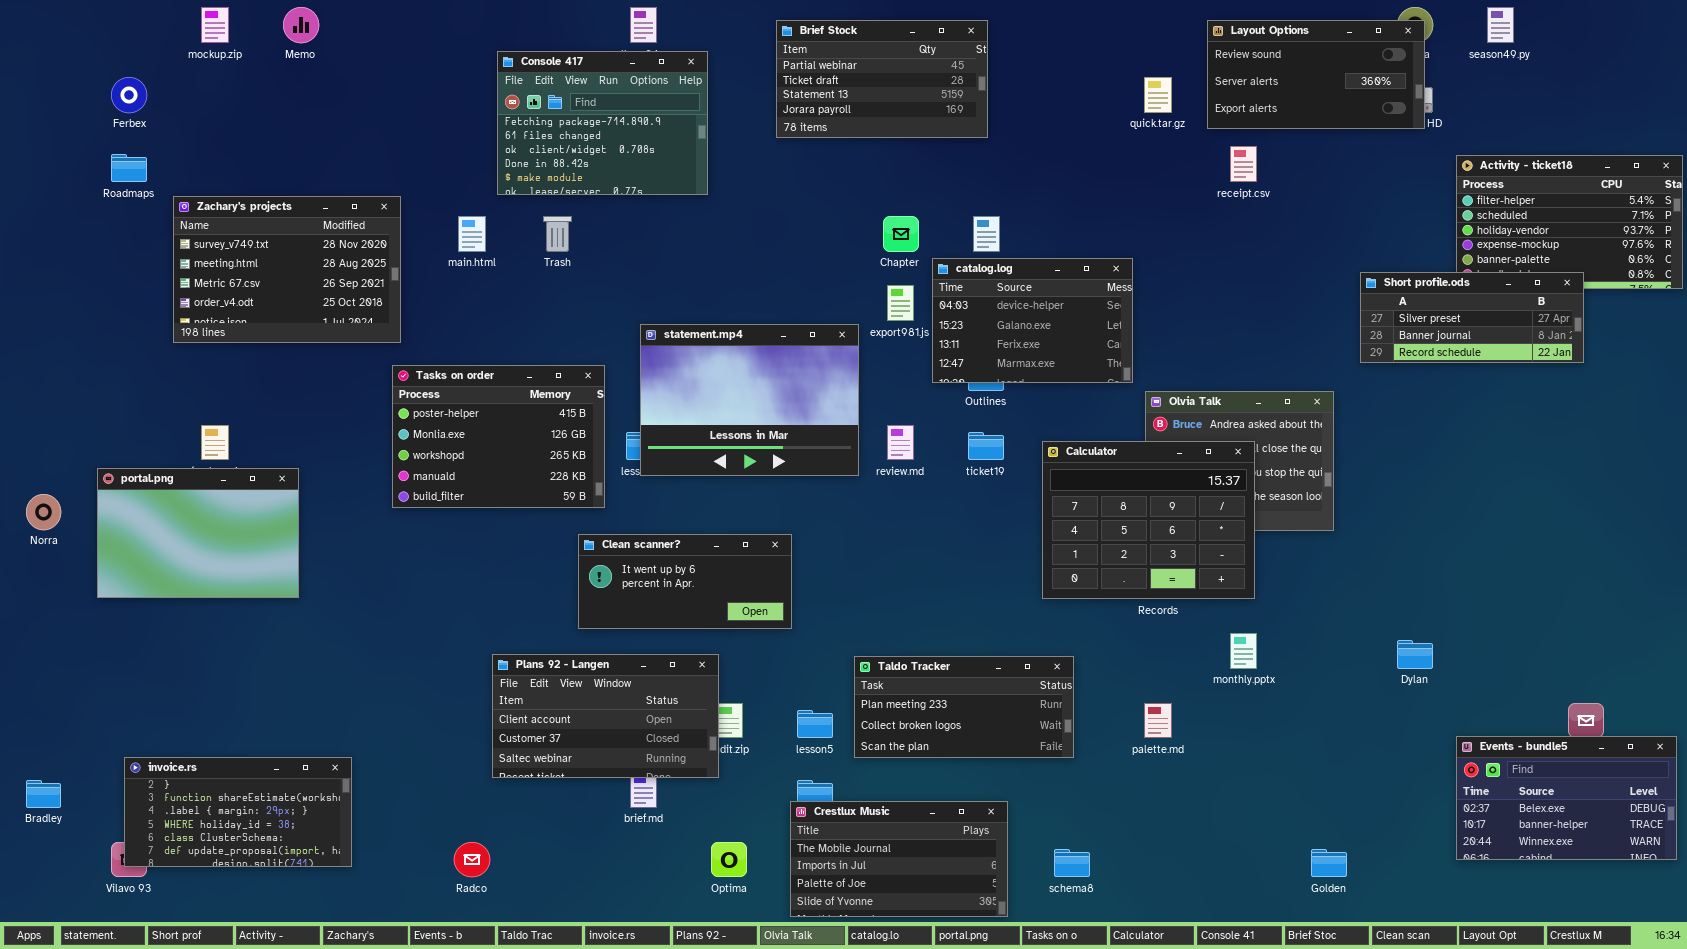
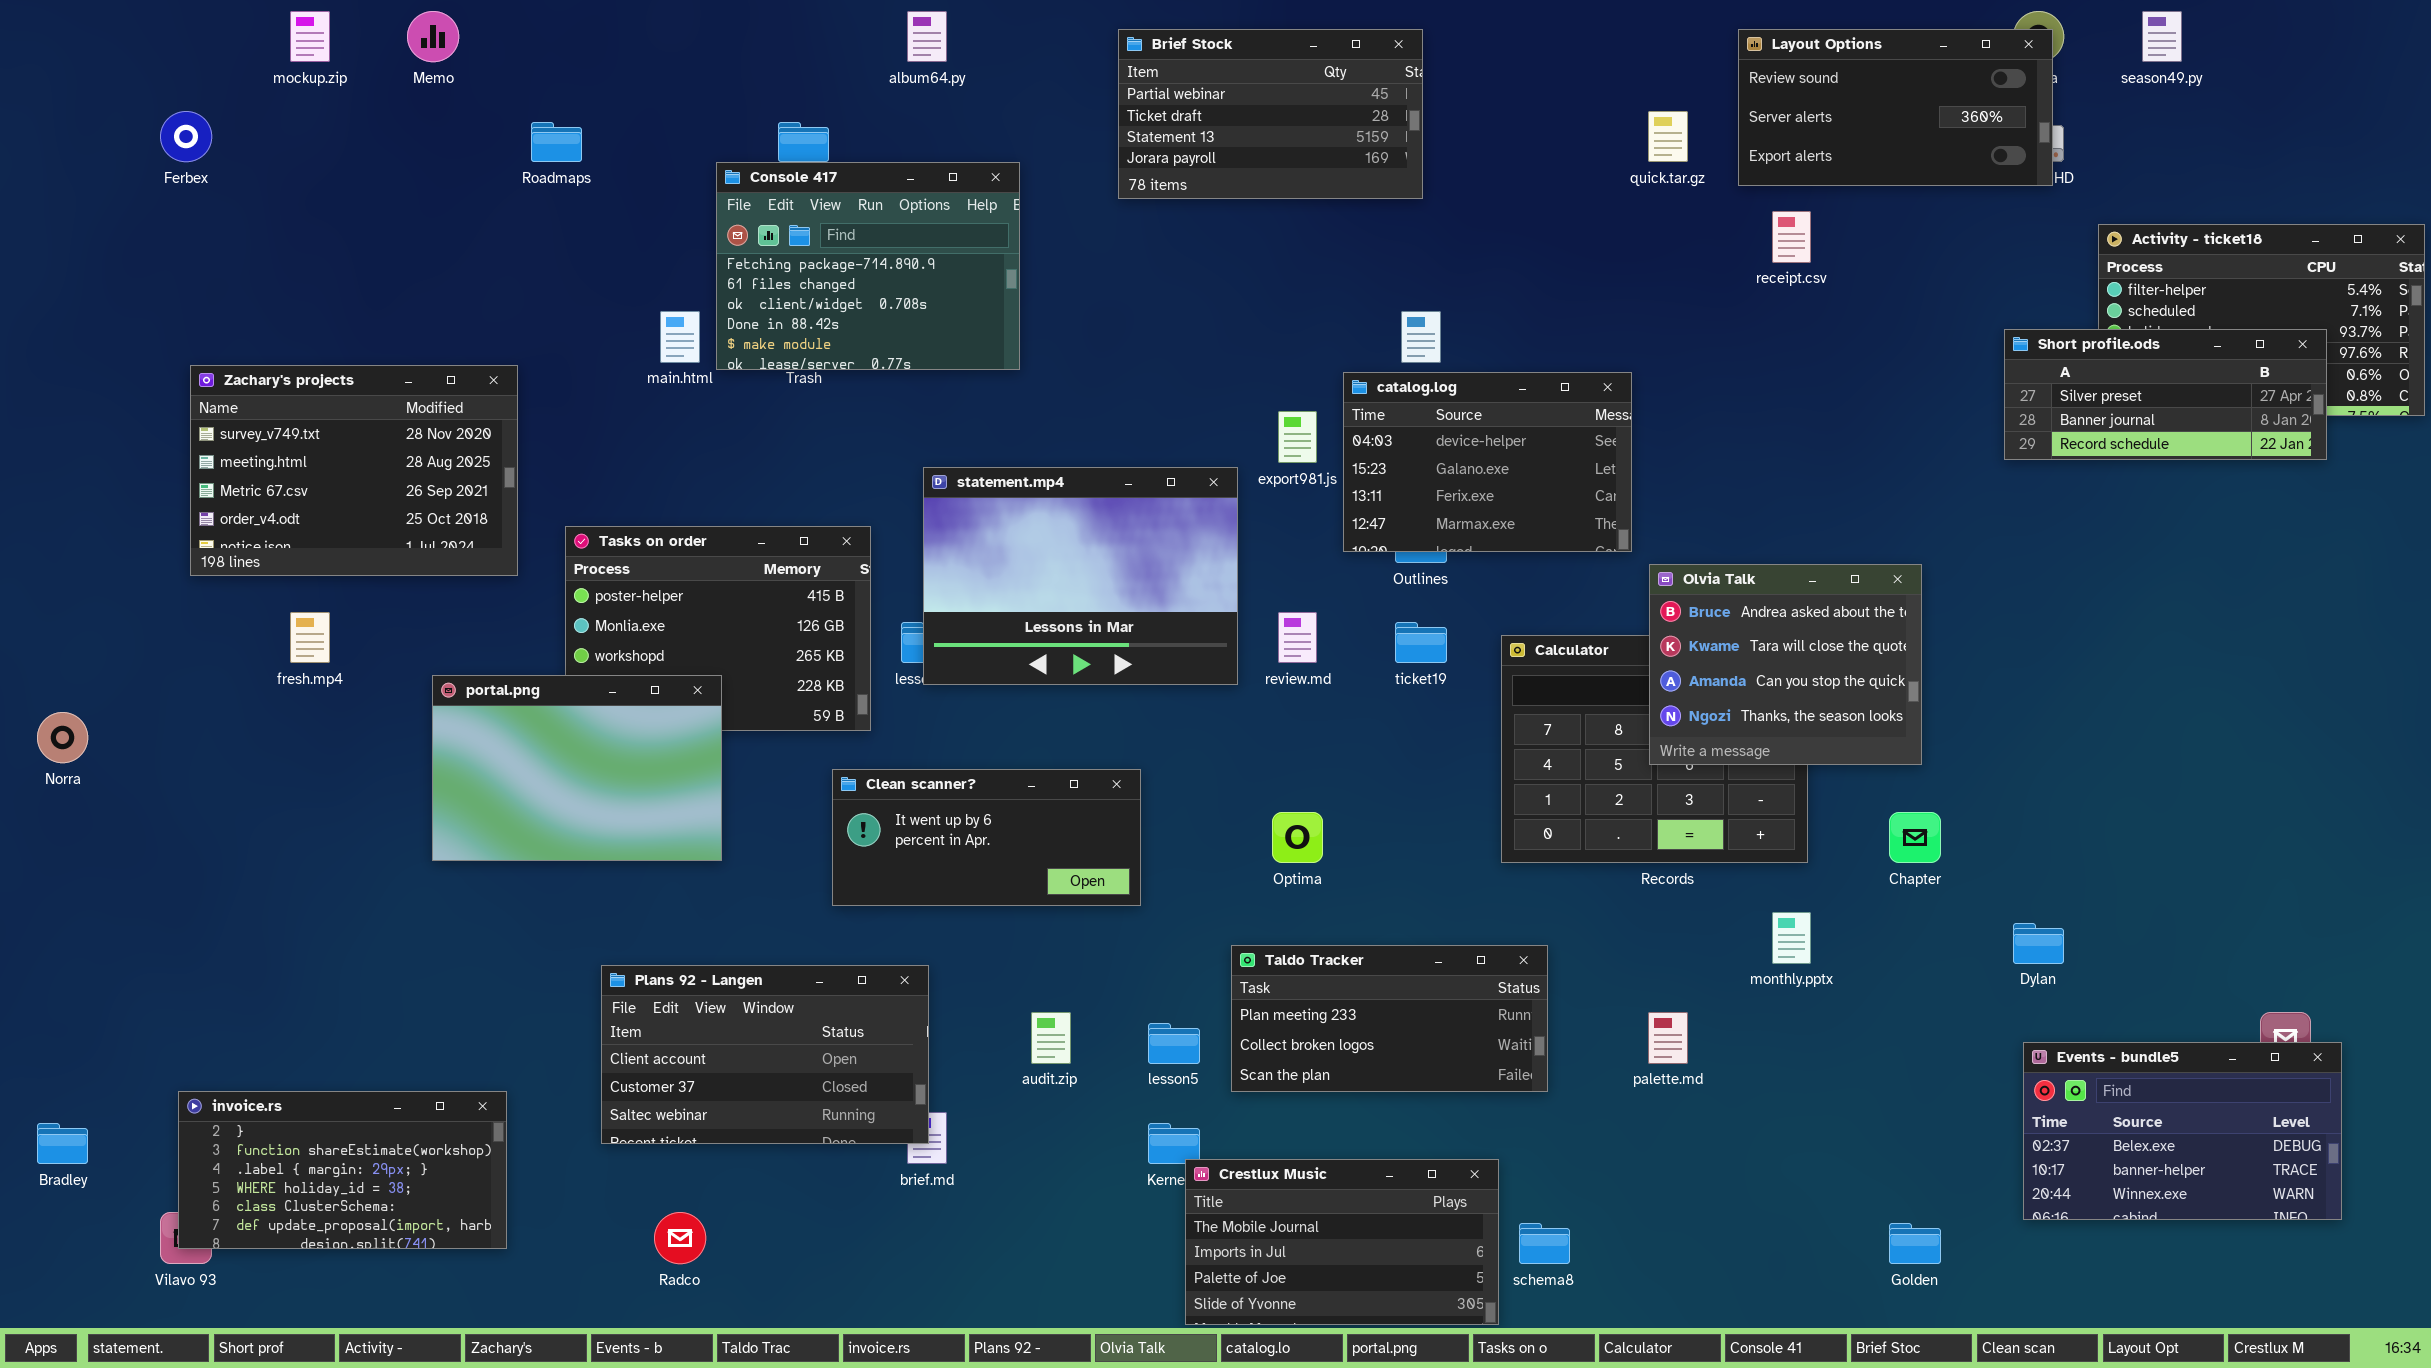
Console 417: [497,51,708,195] -> [716,162,1020,370], moved
Roadmaps: [111,154,147,182] -> [531,122,582,162], moved
Zachary's projects: [173,196,401,343] -> [190,365,518,576], moved
Chapter: [883,216,919,252] -> [1889,812,1941,863], moved
Short profile.ods: [1360,272,1584,363] -> [2004,329,2327,460], moved
Olvia Talk: [1145,391,1334,531] -> [1649,564,1922,765], raised
portal.png: [97,468,299,598] -> [432,675,722,861], moved
Plans 92 - Langen: [492,654,719,778] -> [601,965,929,1144], moved
Events - bundle5: [1456,736,1677,860] -> [2023,1042,2342,1220], moved
Crestlux Music: [790,801,1008,917] -> [1185,1159,1499,1325], moved
Optima: [711,842,747,877] -> [1272,812,1323,863], moved

